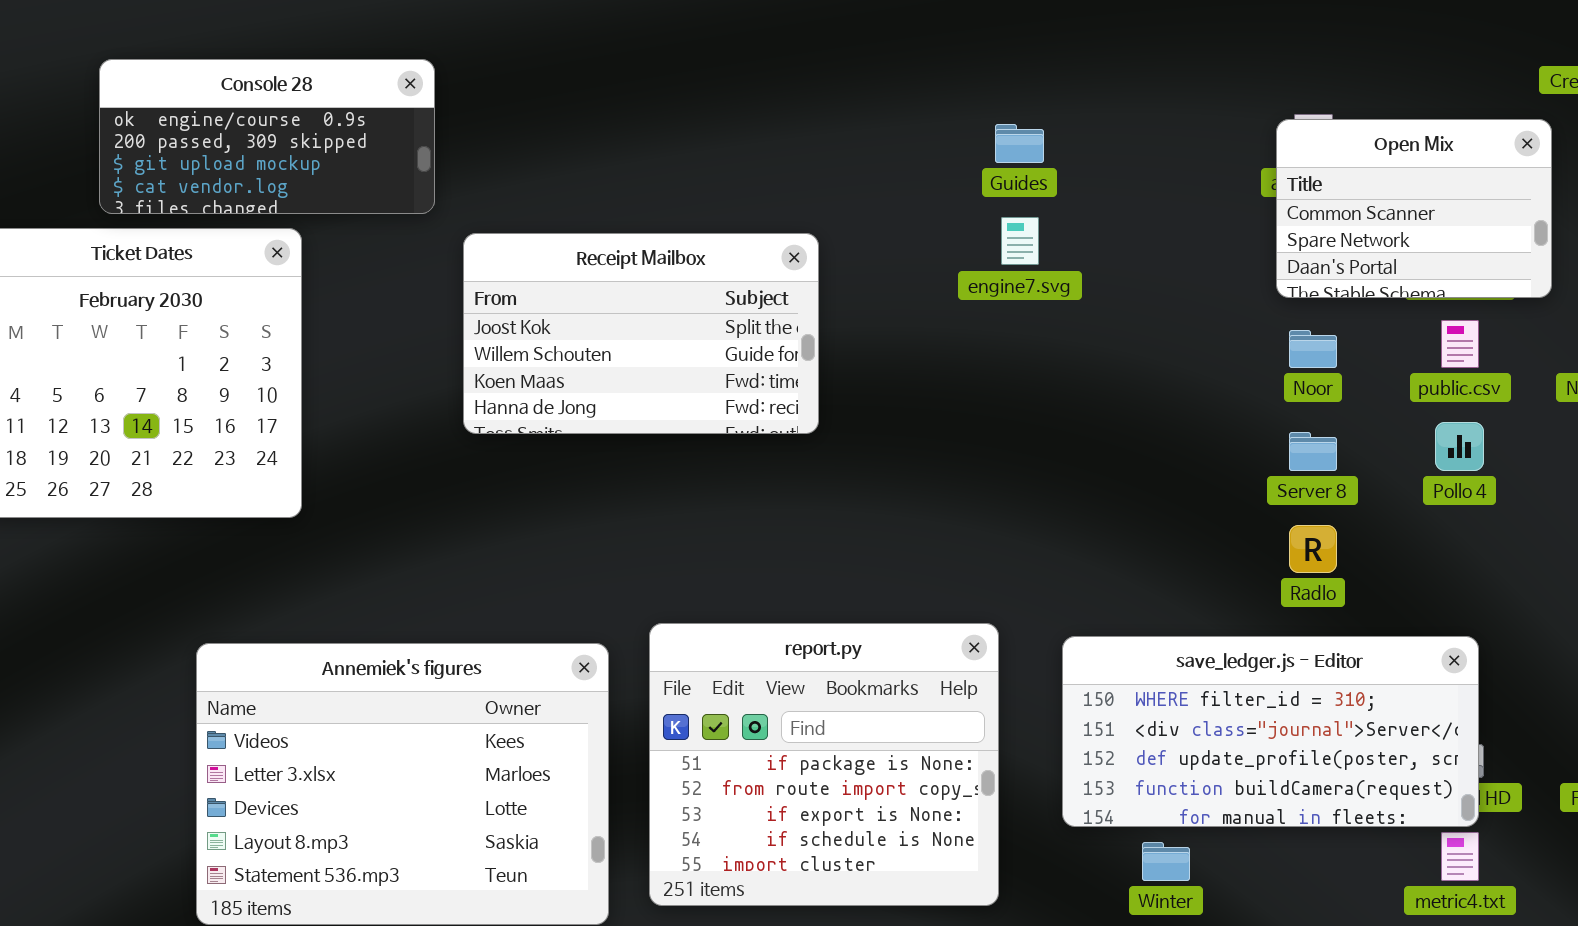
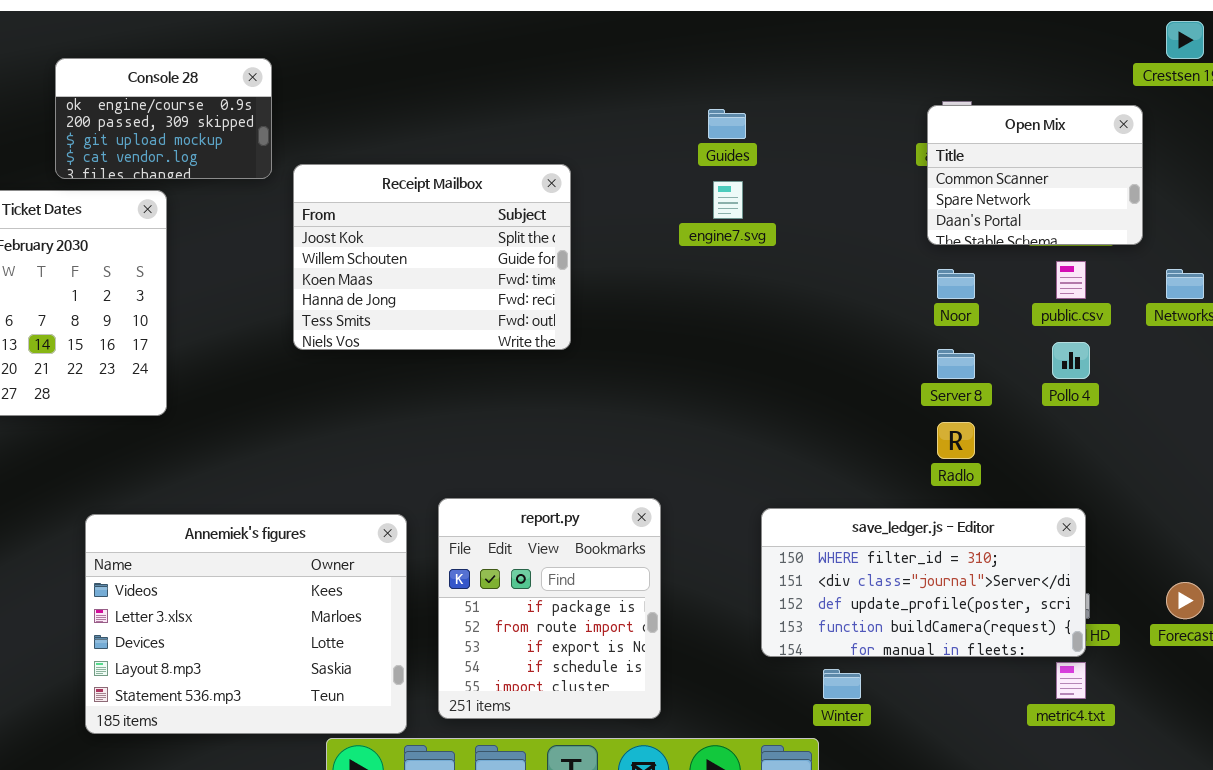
Console 28: [99,59,435,214] -> [55,58,272,179], resized
Receipt Mailbox: [463,233,819,434] -> [293,164,571,350], resized
report.py: [649,623,999,906] -> [438,498,661,719], resized

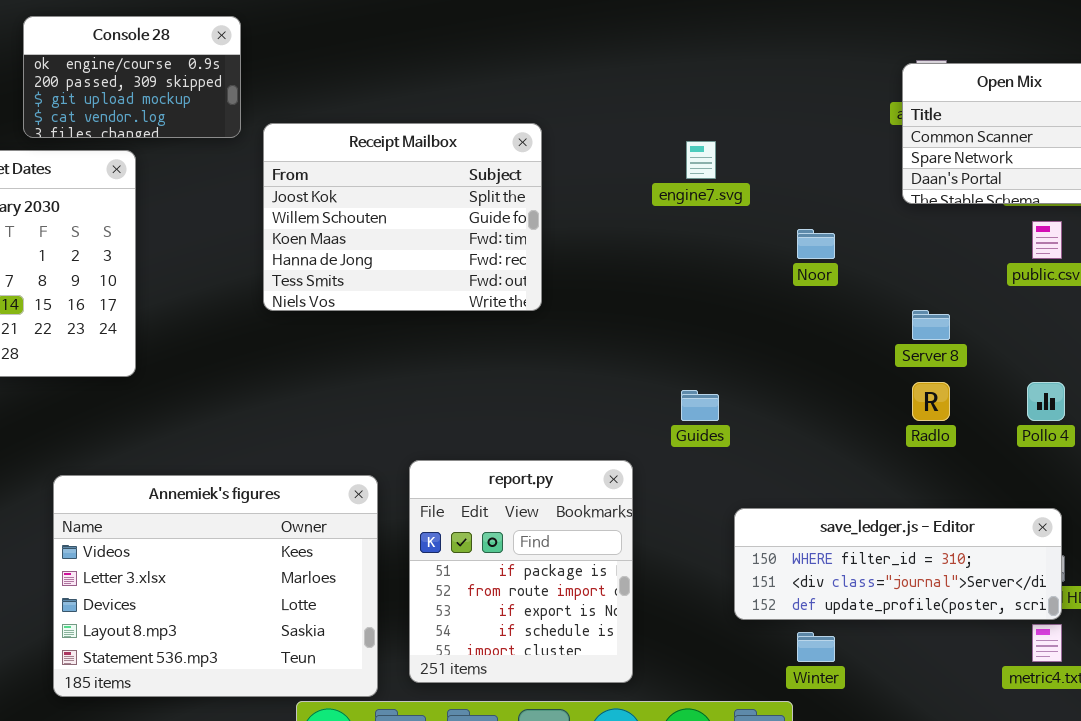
Guides: [708,109,746,139] -> [681,390,719,421], moved
Noor: [937,269,975,299] -> [797,229,835,259], moved
Pollo 4: [1052,342,1090,379] -> [1027,382,1065,421], moved
save_ledger.js - Editor: [761,508,1086,657] -> [734,508,1062,620], resized

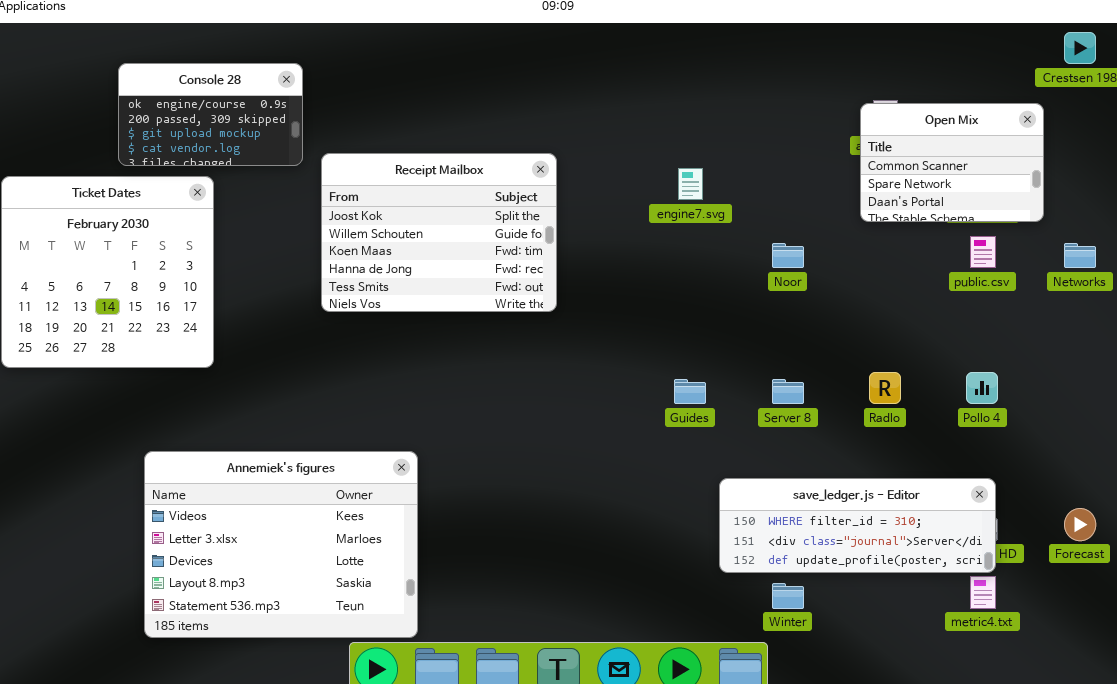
Server 8: [912,310,950,340] -> [772,379,804,404], moved
report.py: [409,460,633,683] -> none, closed

